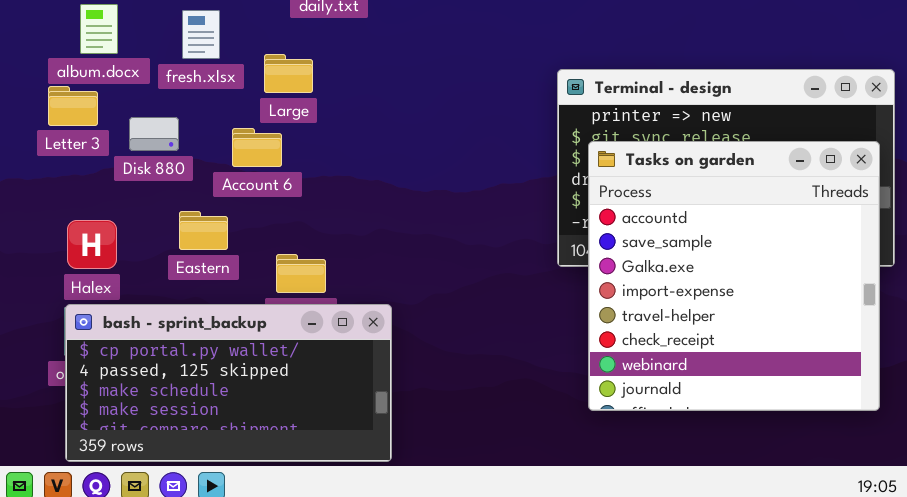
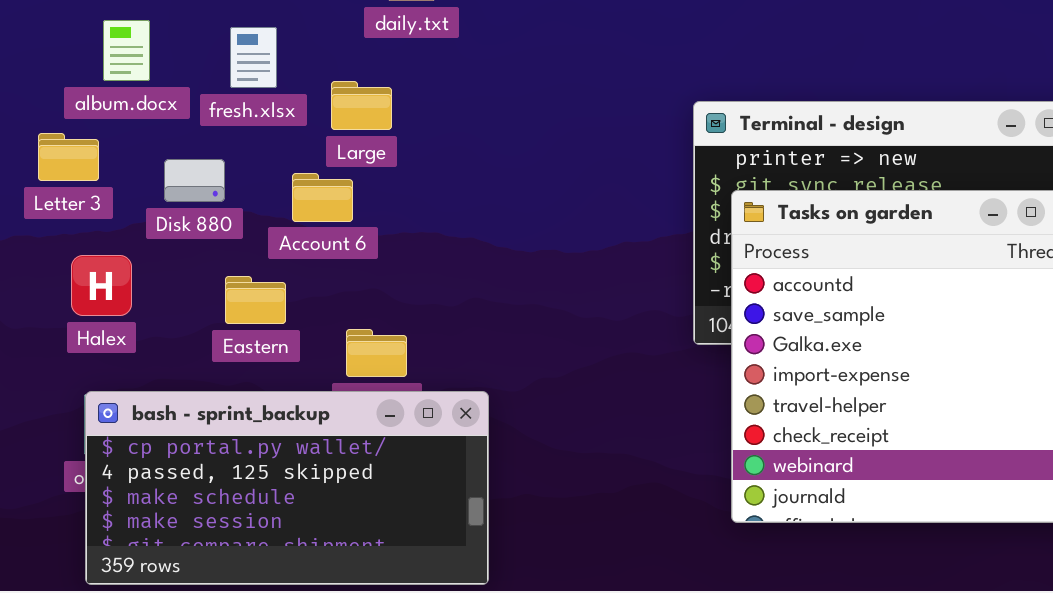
Letter 3: [48,86,98,126] -> [38,133,99,181], moved
Halex: [67,220,117,269] -> [71,255,132,316], moved

